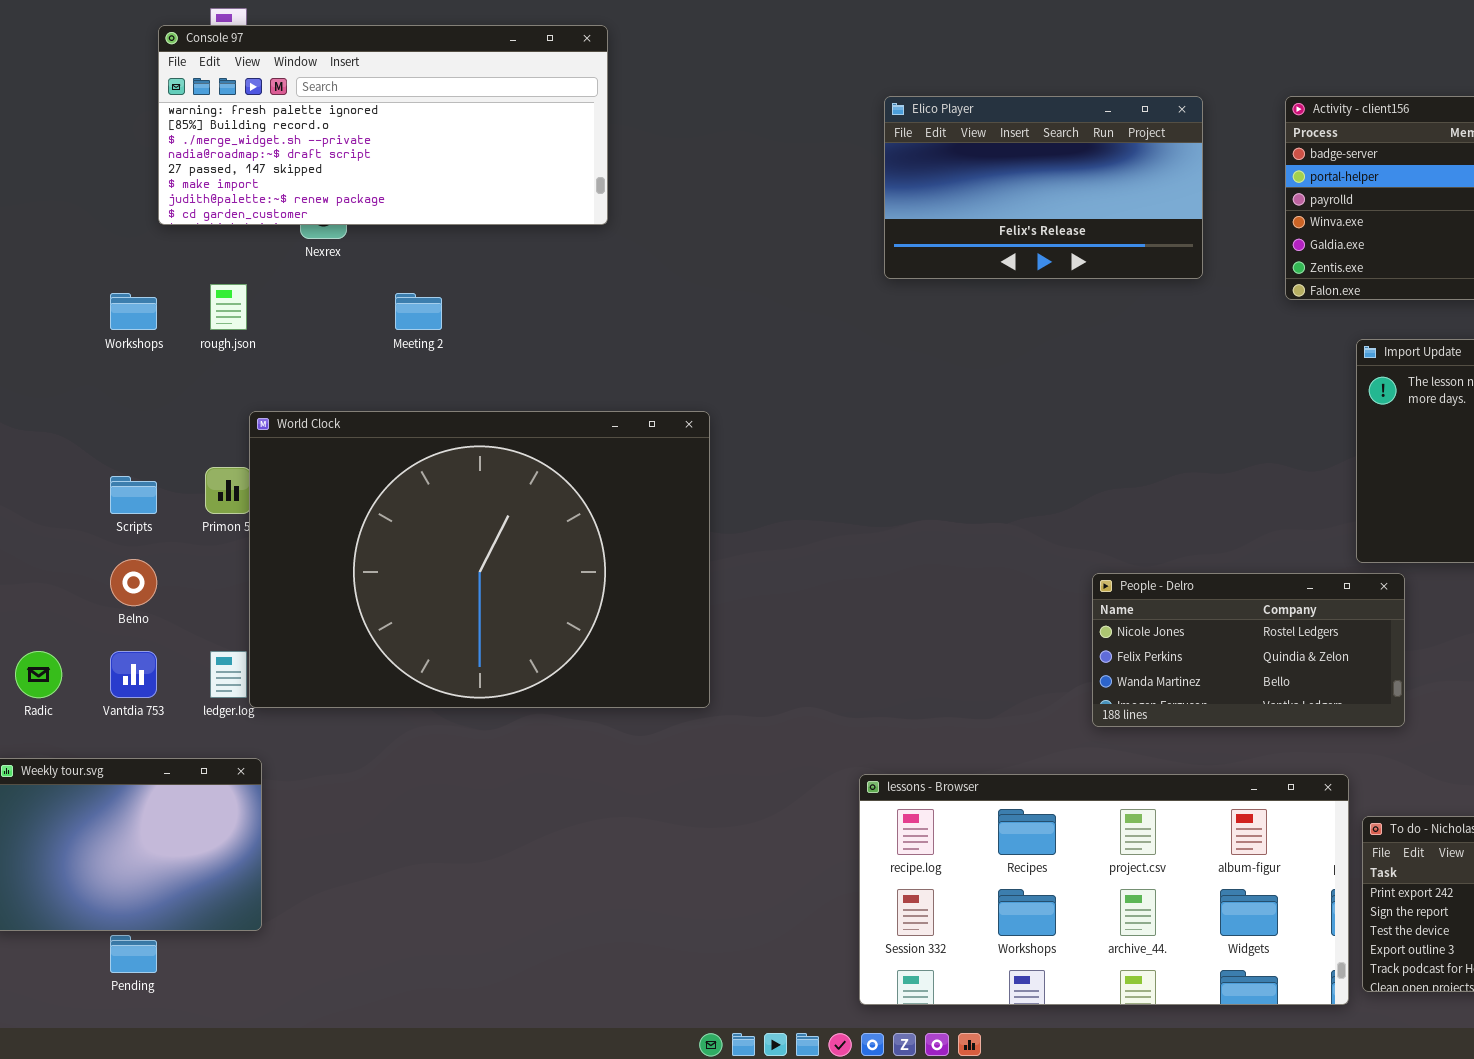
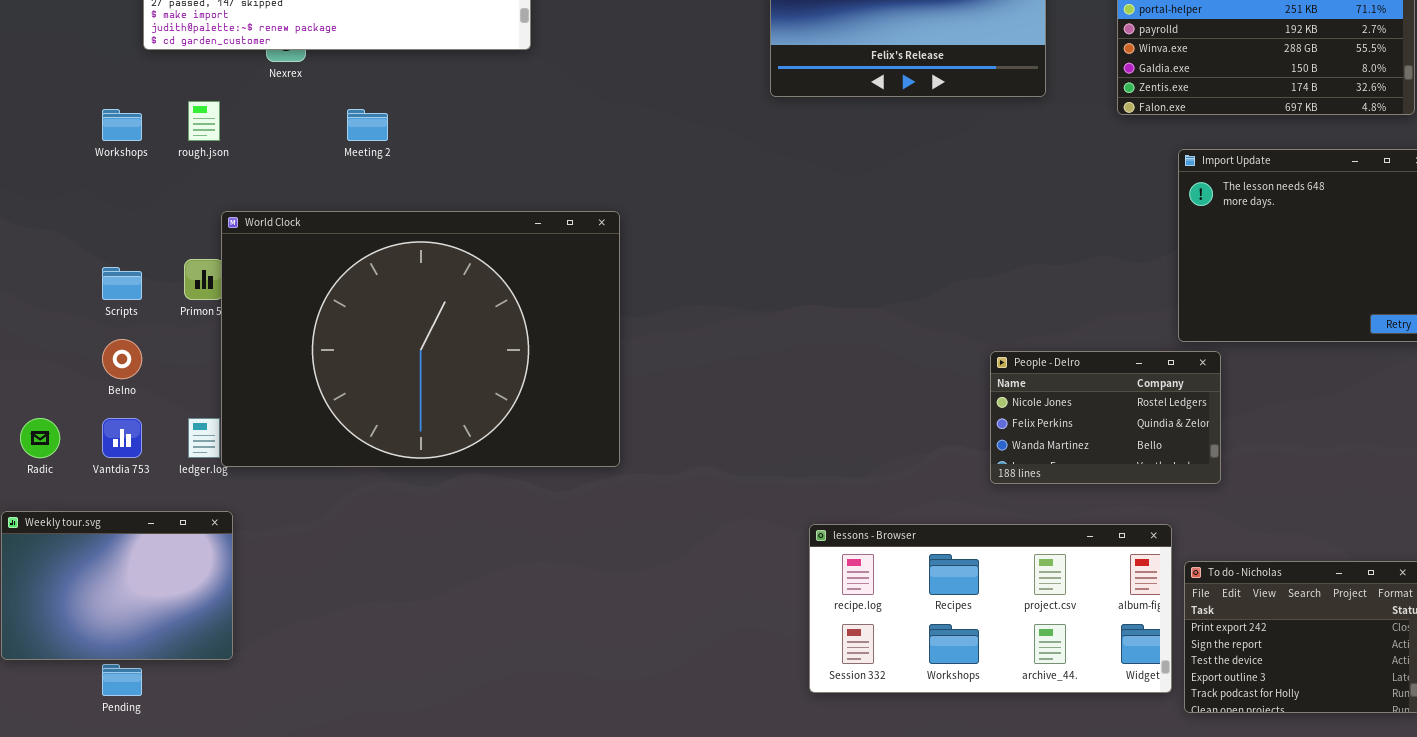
People - Delro: [1092,573,1405,727] -> [990,351,1221,484], resized
lessons - Browser: [859,774,1349,1005] -> [809,524,1172,693], resized

